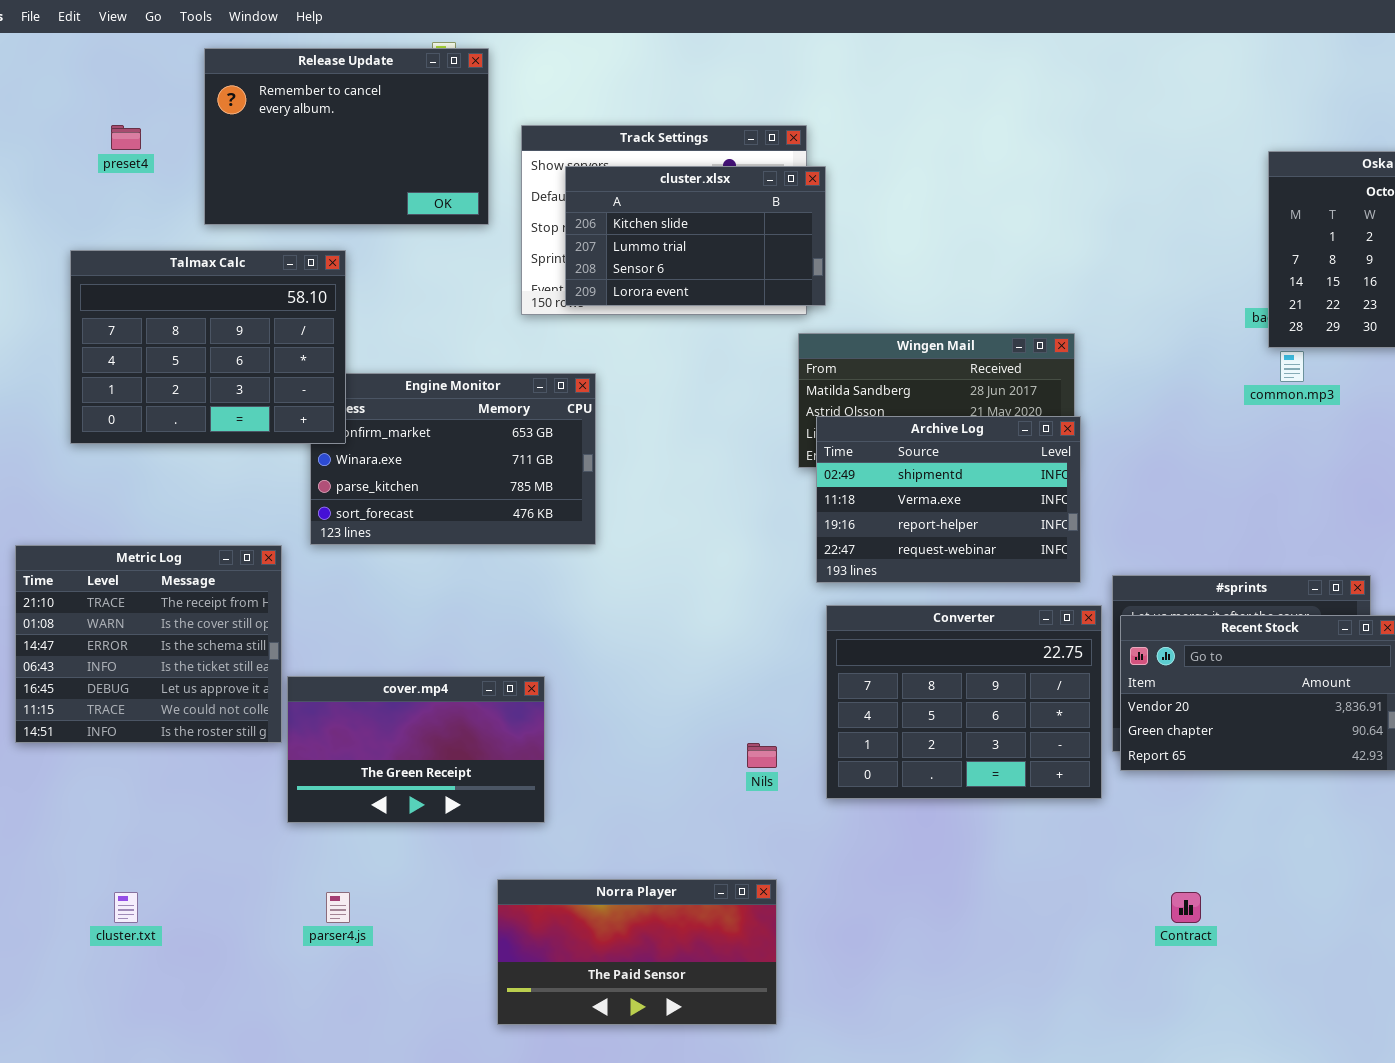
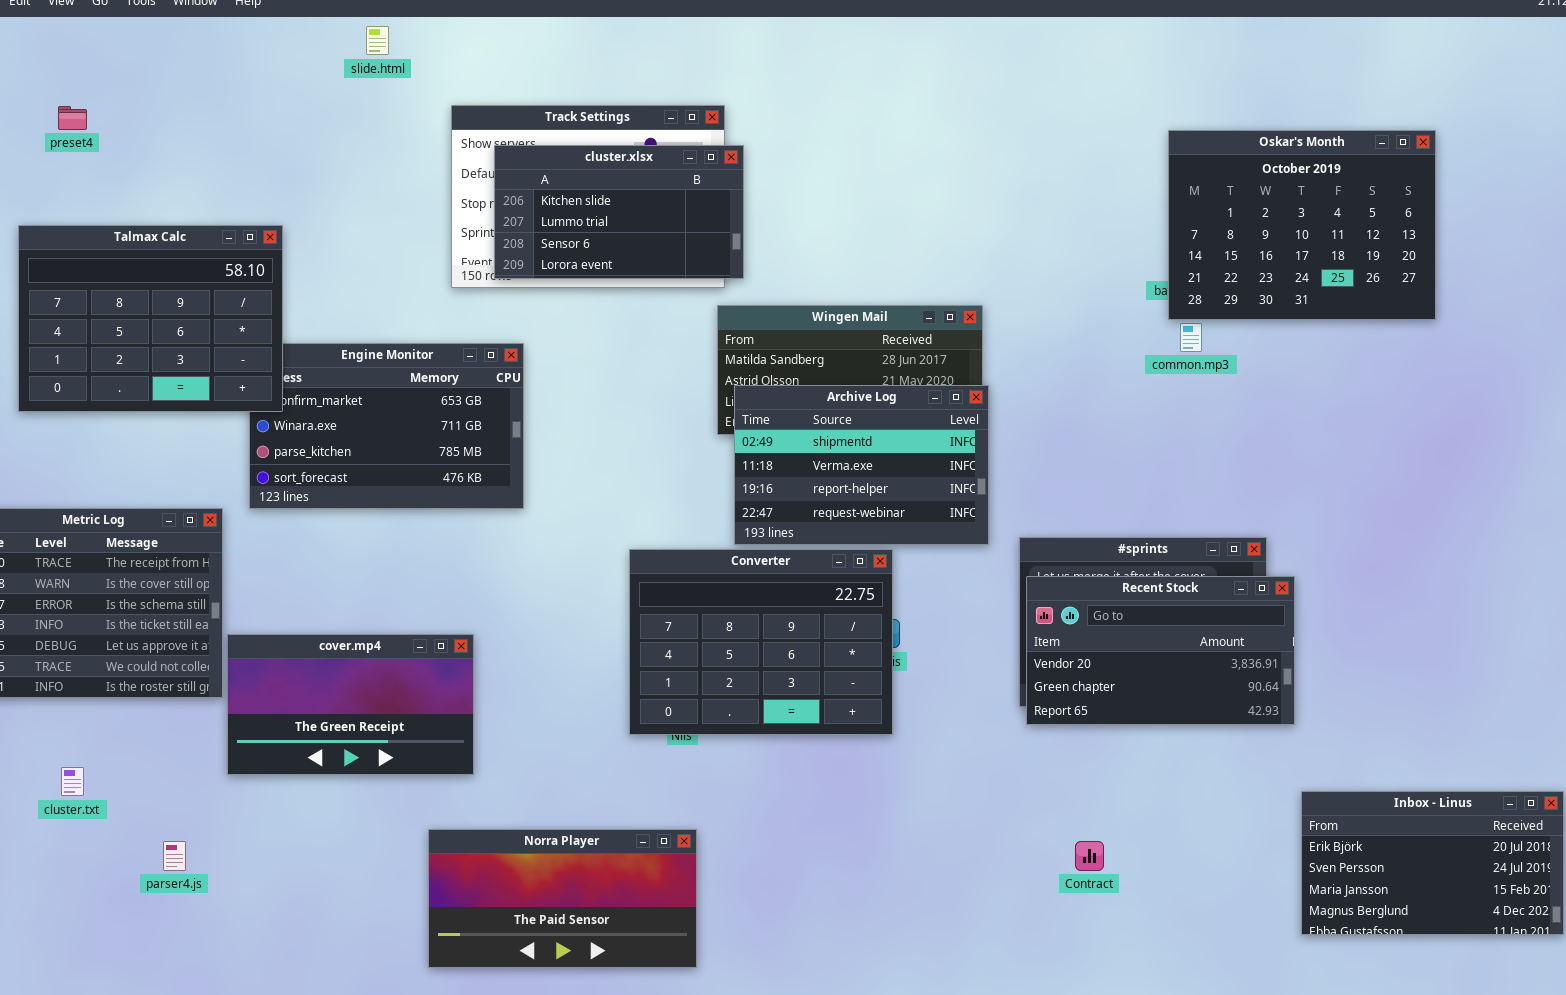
Release Update: [204,48,489,225] -> none, closed
Converter: [826,605,1102,799] -> [629,549,893,735], moved
cluster.txt: [114,892,138,923] -> [61,767,84,796], moved
parser4.js: [326,892,350,923] -> [163,841,186,871], moved

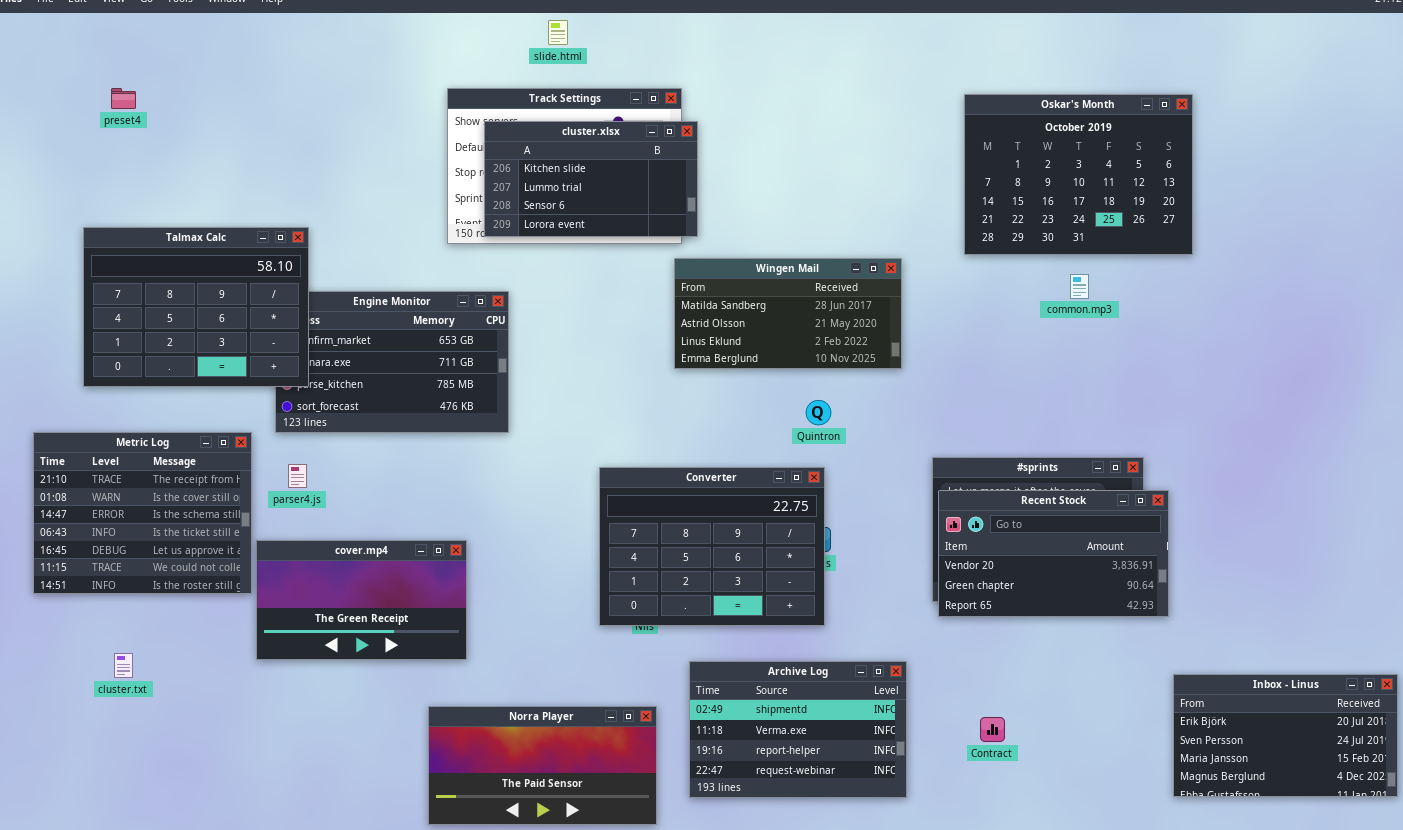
slide.html: [366,26,389,55] -> [548,20,568,45], moved
Oskar's Month: [1168,130,1436,320] -> [964,94,1193,255], moved
Talmax Calc: [18,225,283,412] -> [83,227,309,387], moved
Archive Log: [734,385,989,545] -> [689,661,907,798], moved
parser4.js: [163,841,186,871] -> [288,464,307,488], moved

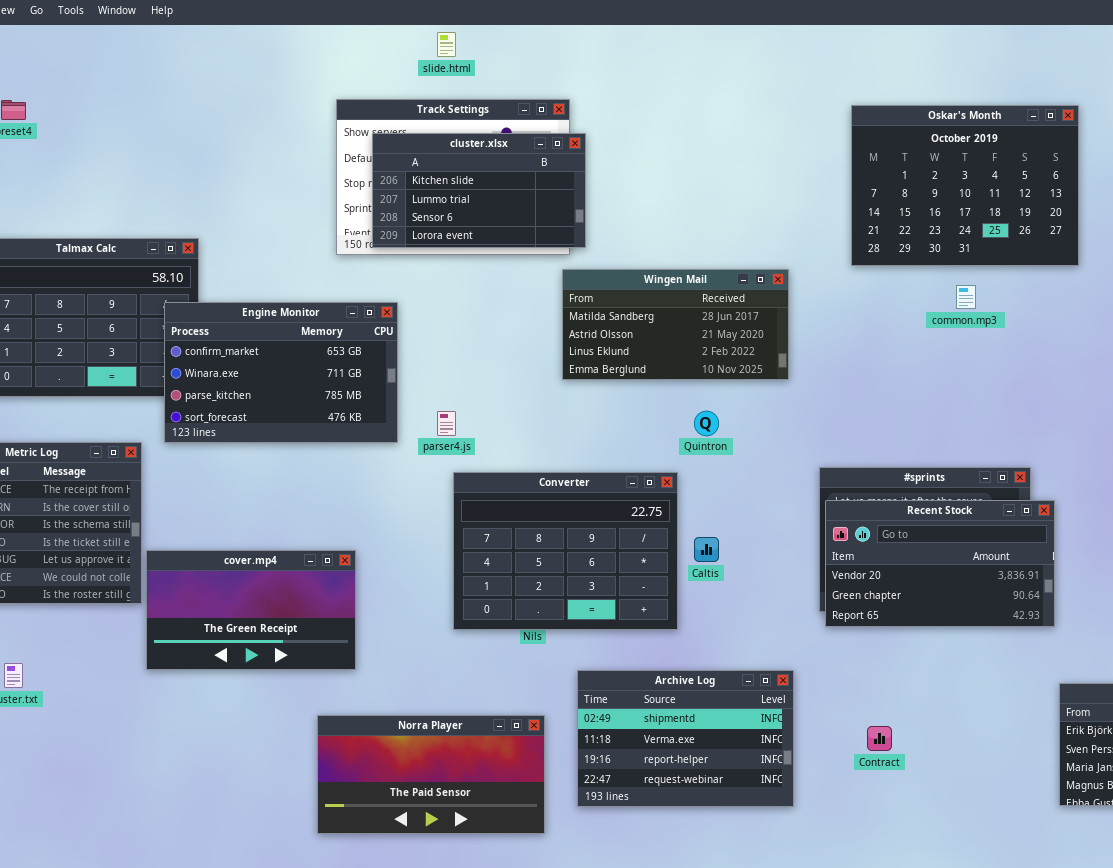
Engine Monitor: [275,291,509,433] -> [164,302,398,443], raised
parser4.js: [288,464,307,488] -> [437,411,456,436], moved
Converter: [599,467,825,626] -> [453,472,678,630], moved

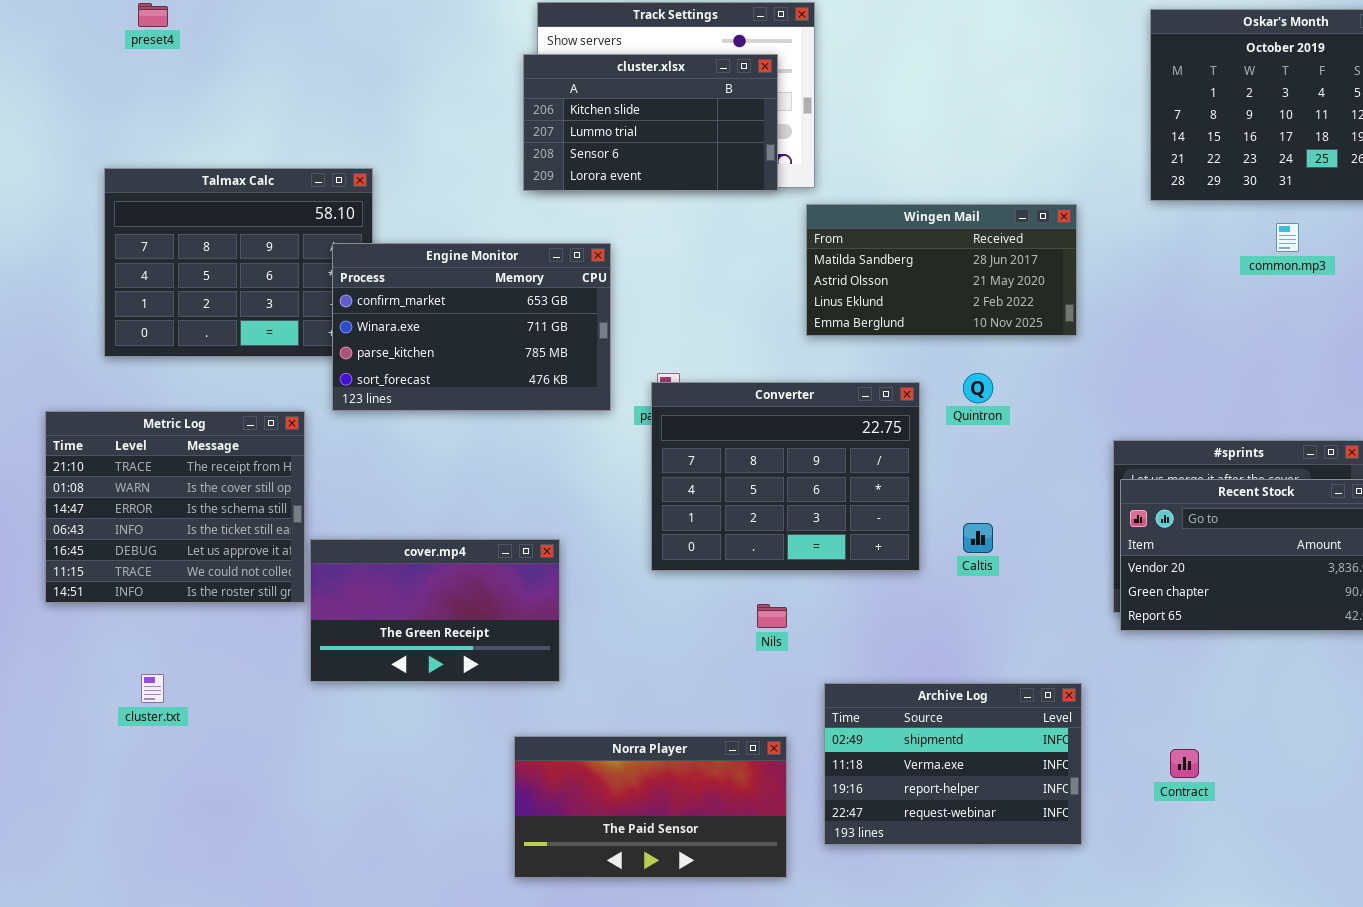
cluster.xlsx: [372,133,586,248] -> [523,54,778,191], moved
Converter: [453,472,678,630] -> [651,382,920,571], moved

